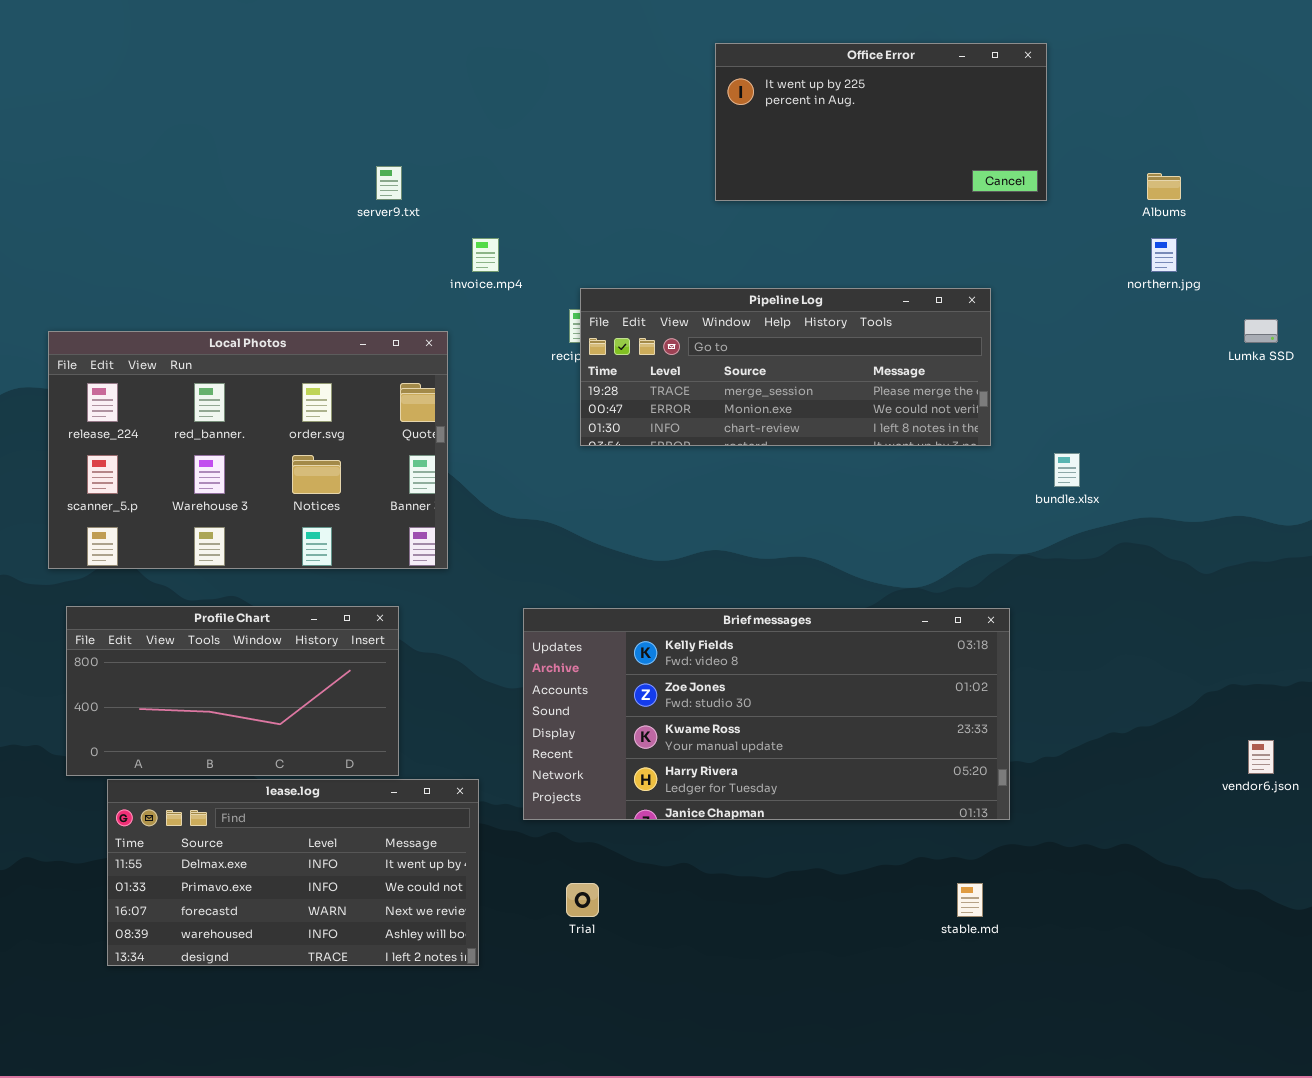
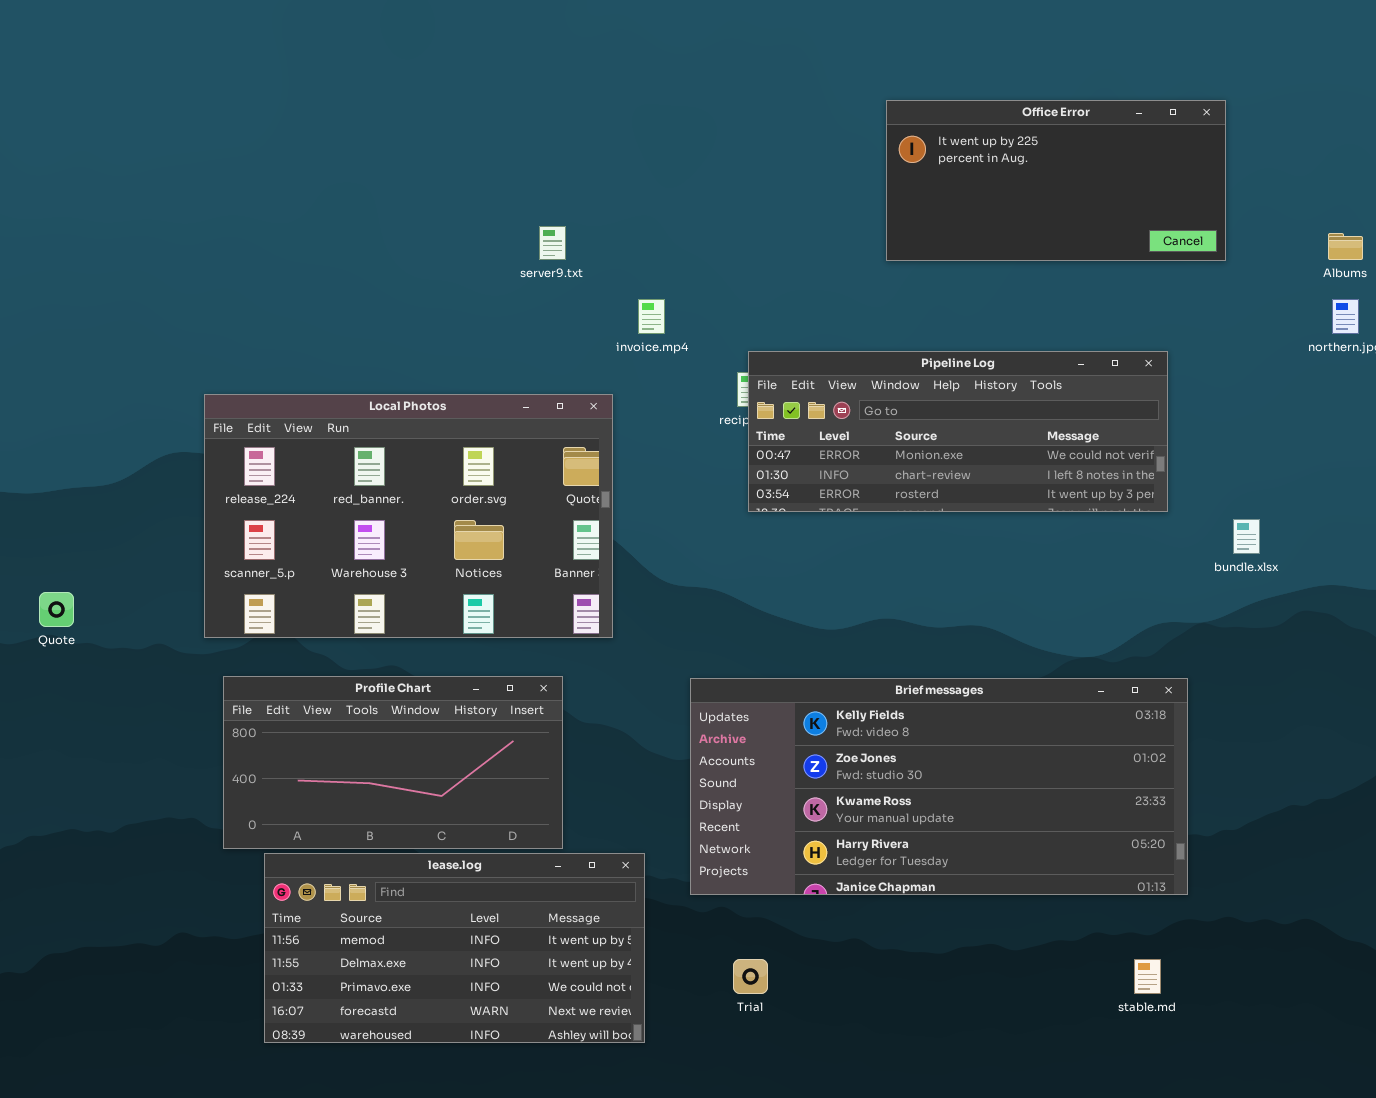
Pipeline Log: [580,288,991,446] -> [748,351,1168,512], scrolled down 1 row
lease.log: [107,779,479,966] -> [264,853,645,1043], scrolled up 1 row

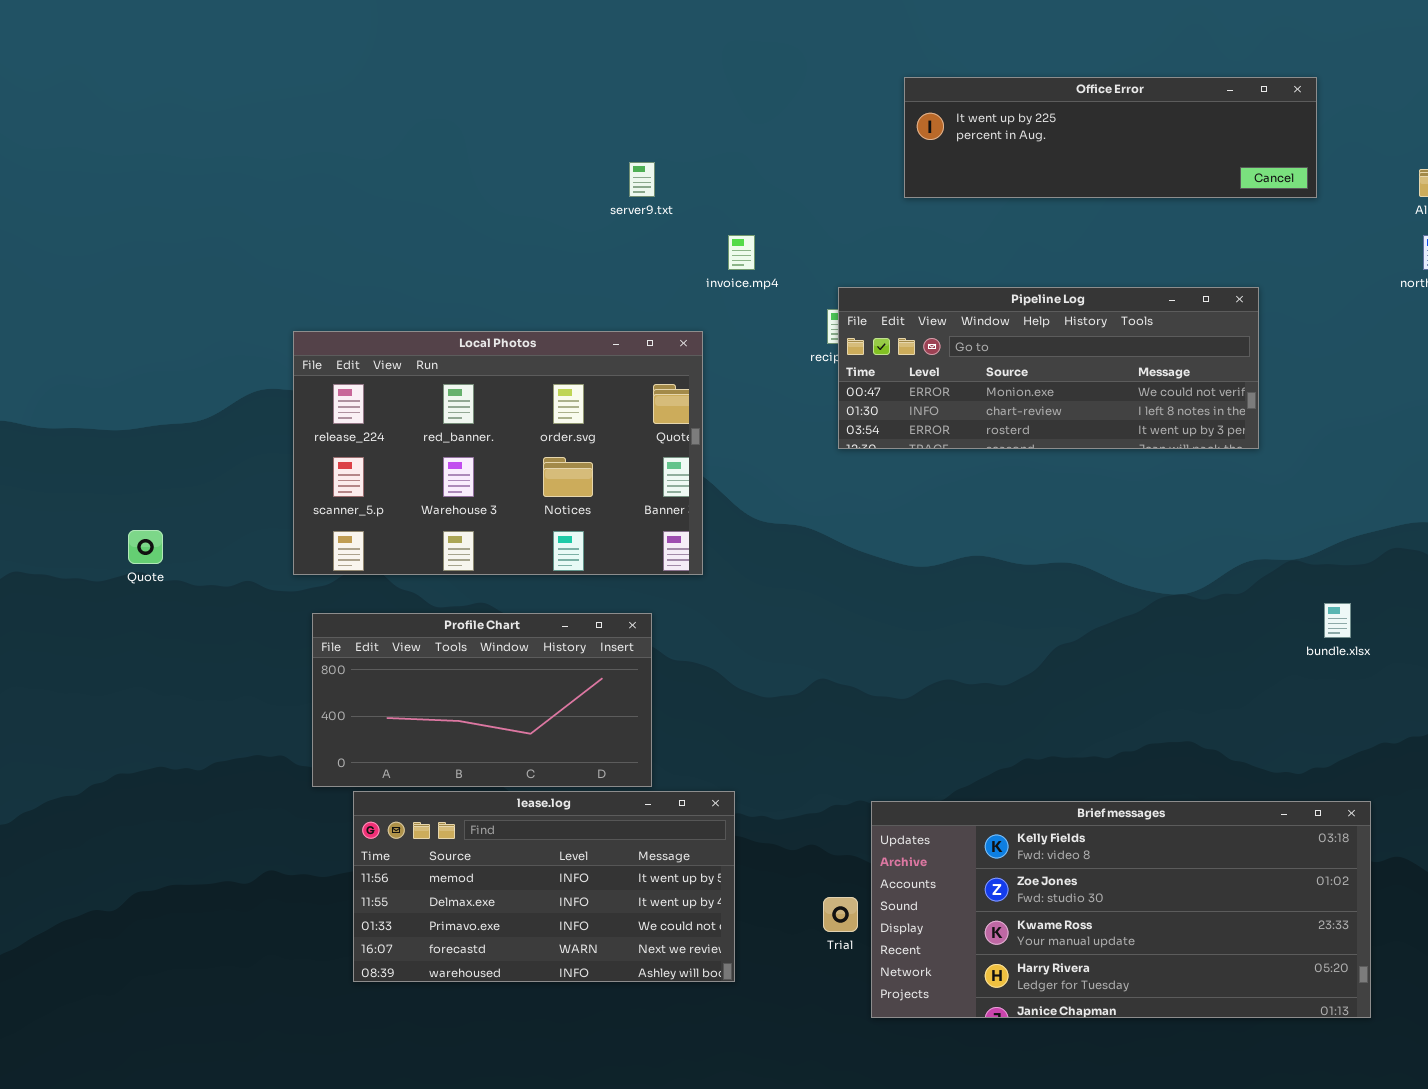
Office Error: [886,100,1226,261] -> [904,77,1317,198], resized
bundle.xlsx: [1233,519,1260,554] -> [1324,603,1351,638], moved
Brief messages: [690,678,1188,895] -> [871,801,1371,1018], moved

